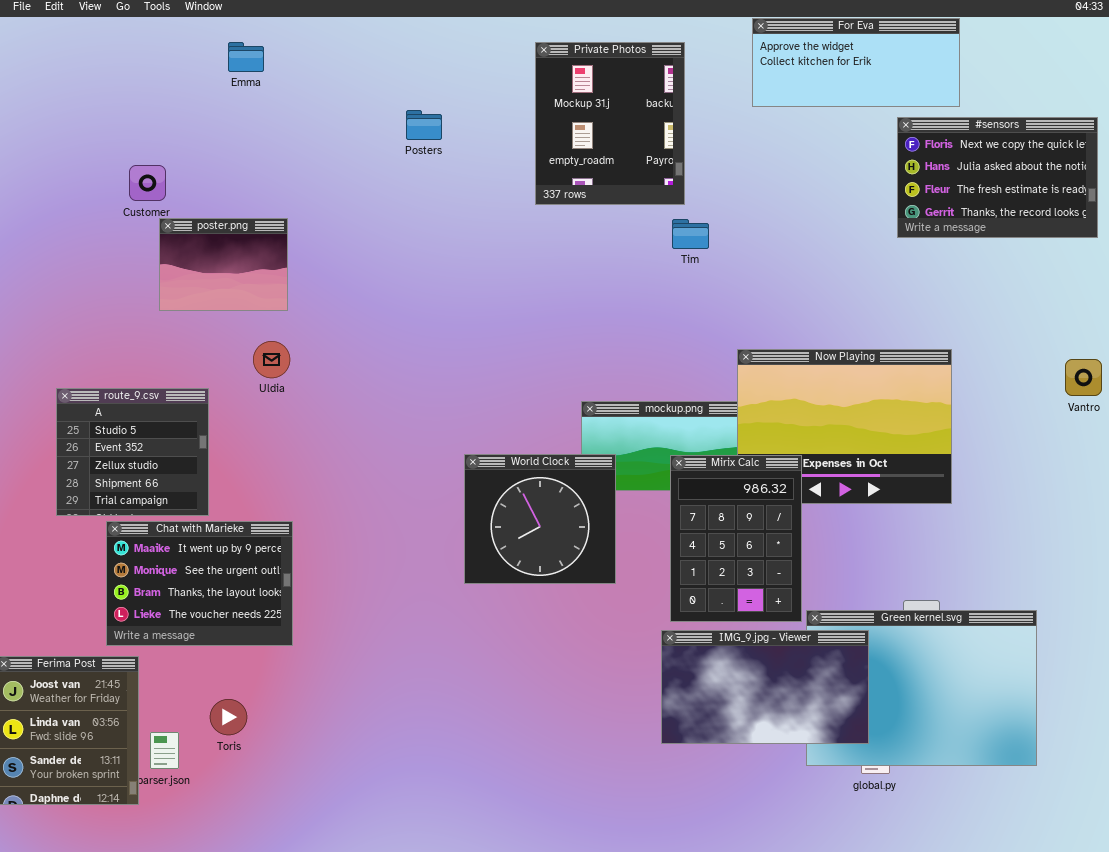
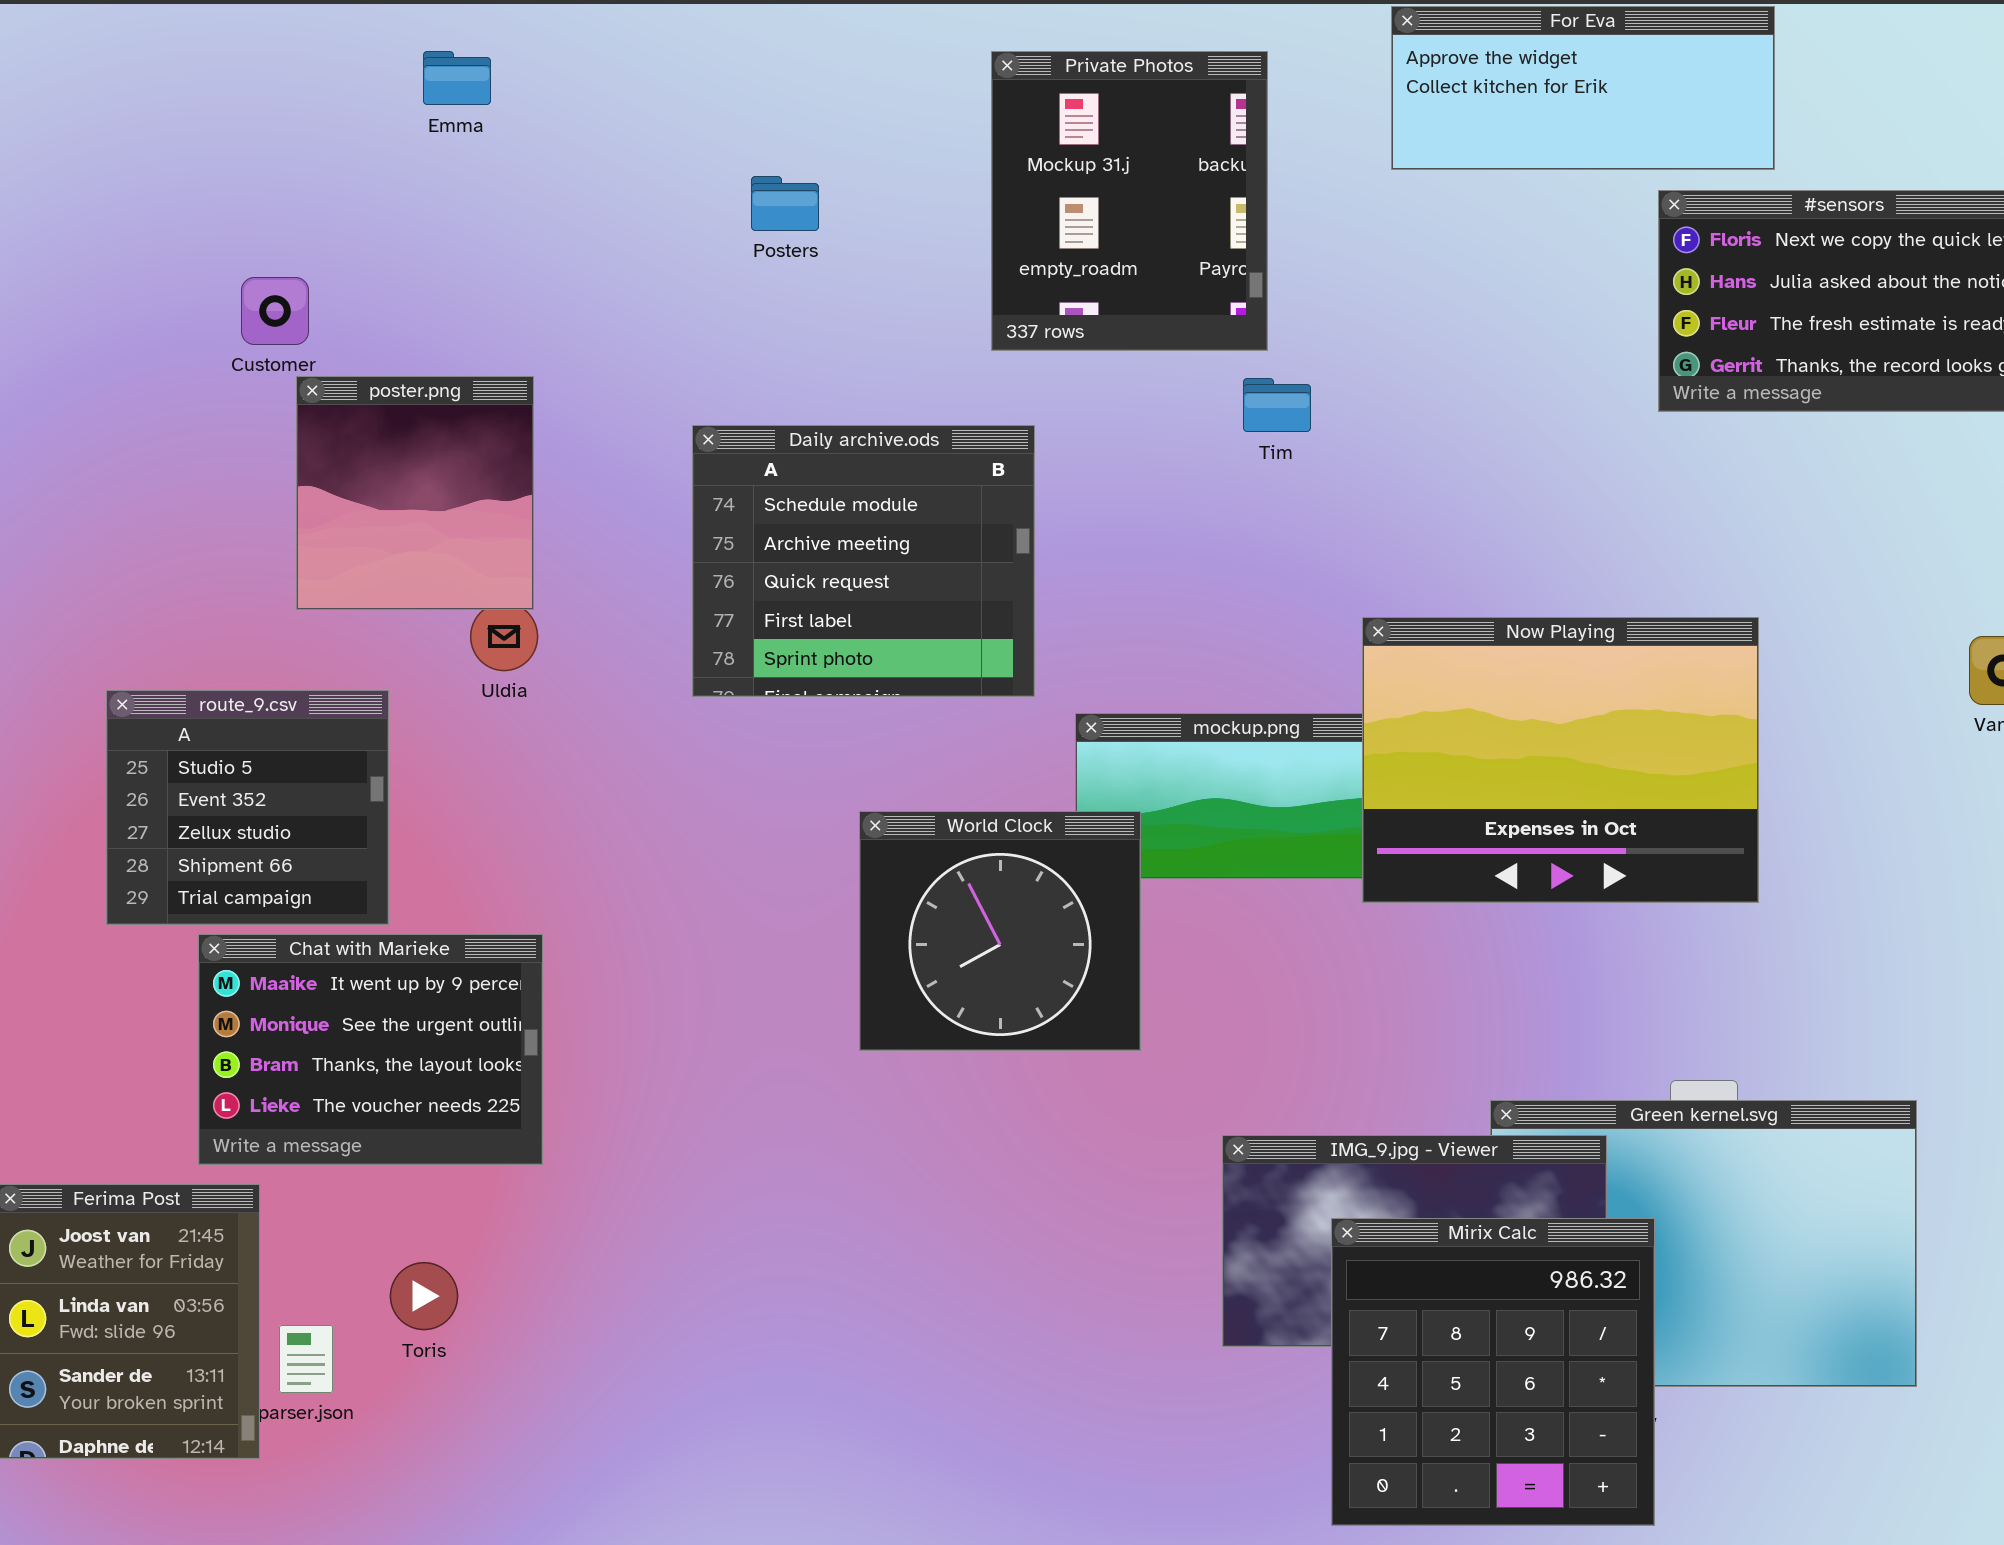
poster.png: [159,218,288,311] -> [296,376,534,610], resized
Daily archive.ods: none -> [692,425,1035,697], opened
Mirix Calc: [670,455,802,622] -> [1331,1218,1655,1526], moved, resized

